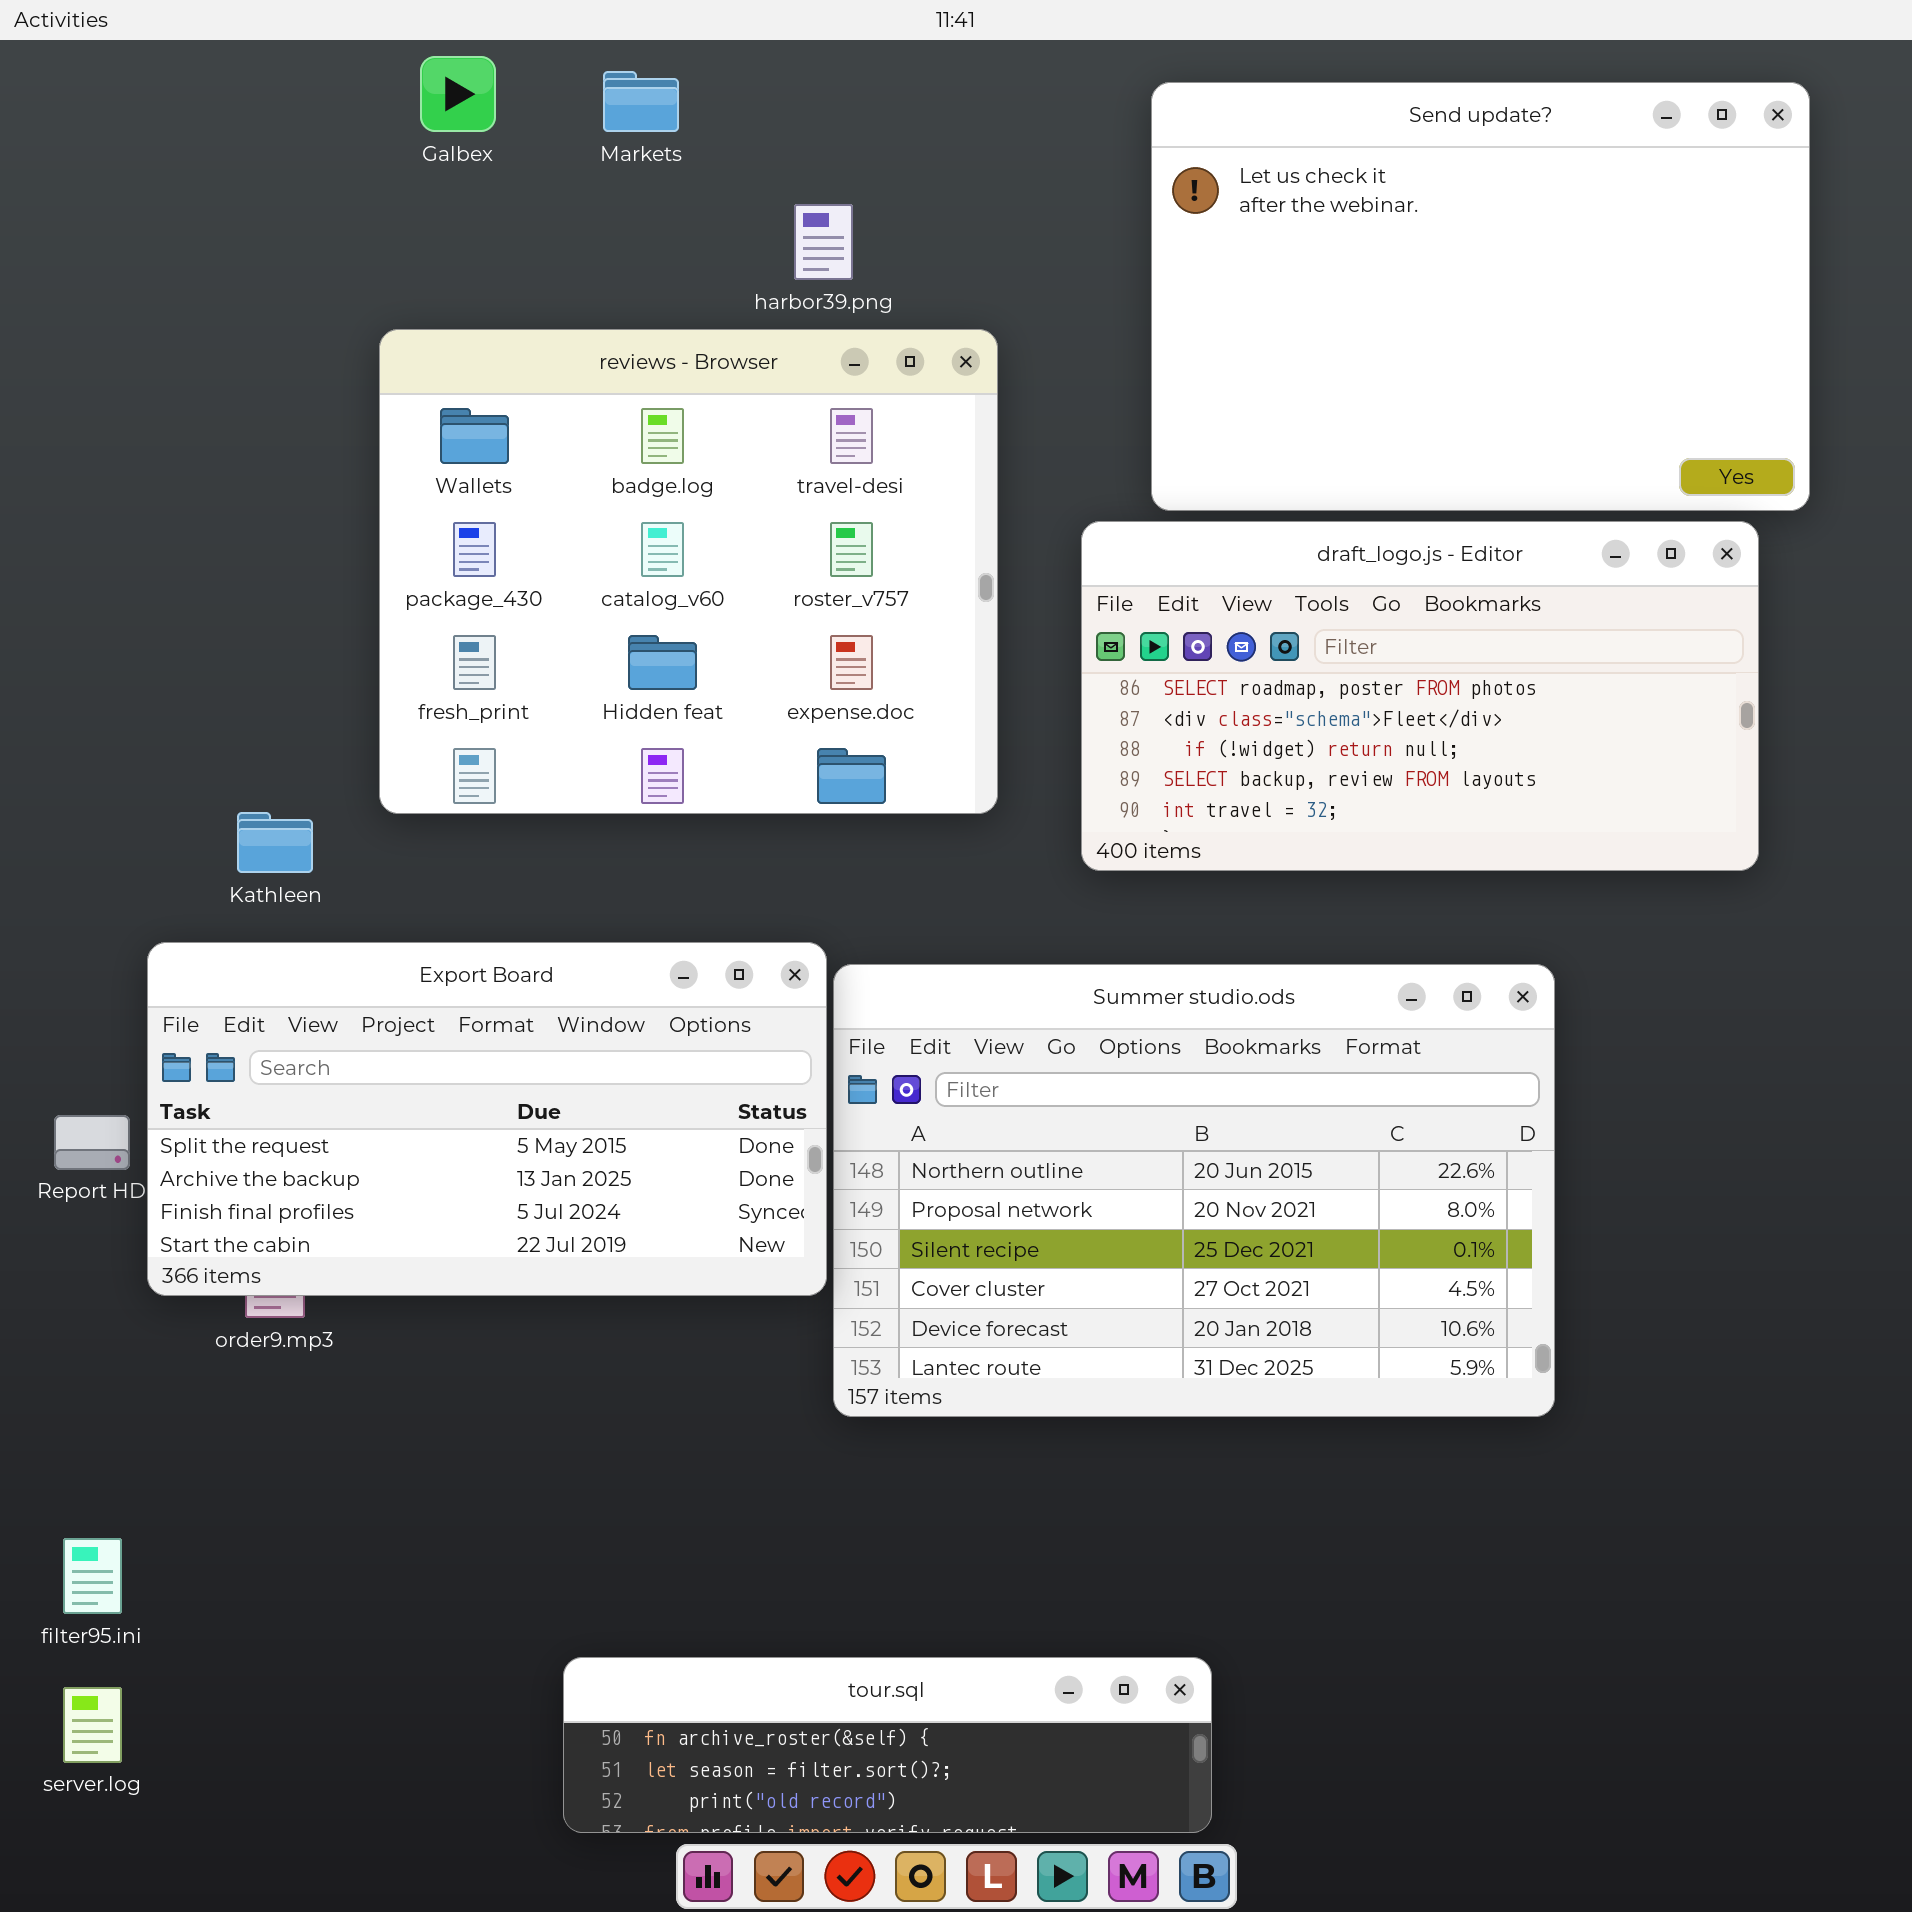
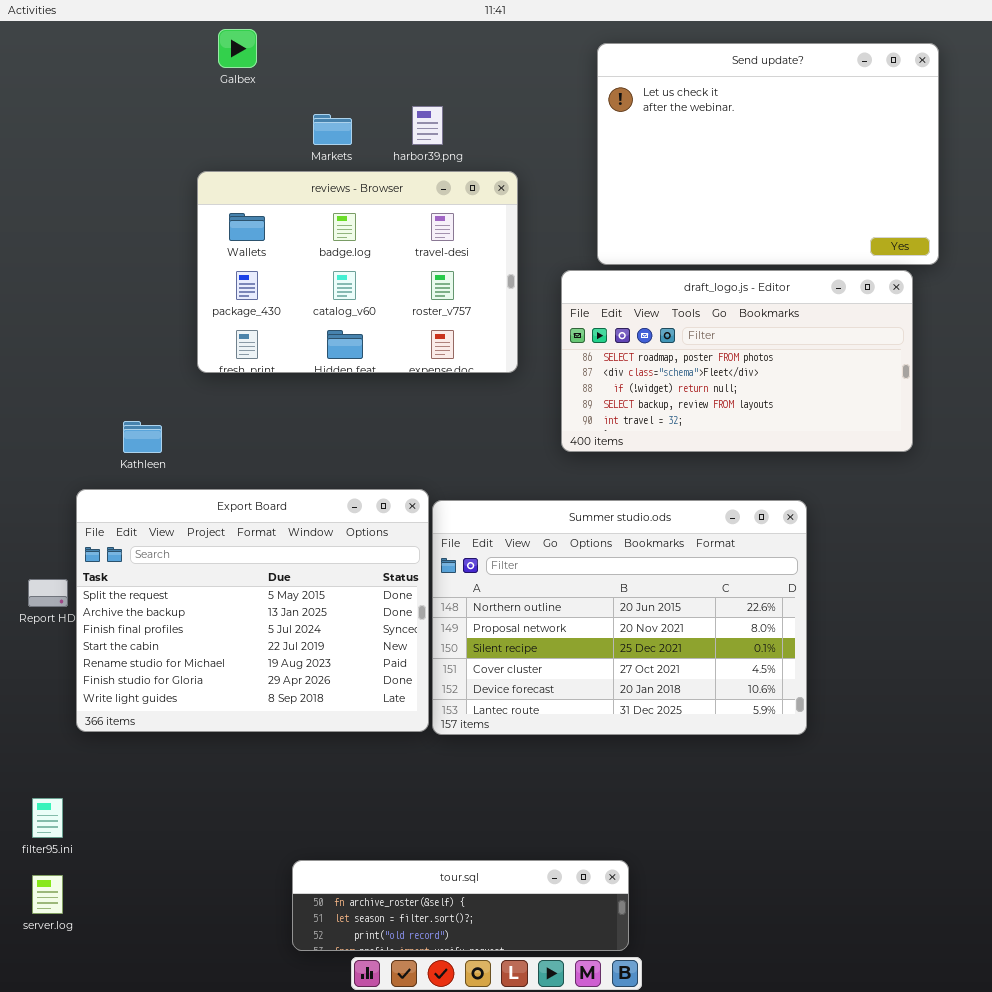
Markets: [603,71,679,132] -> [313,114,352,145], moved
reviews - Browser: [379,329,998,814] -> [197,171,518,373], resized
Export Board: [147,942,827,1296] -> [76,489,429,732], resized

